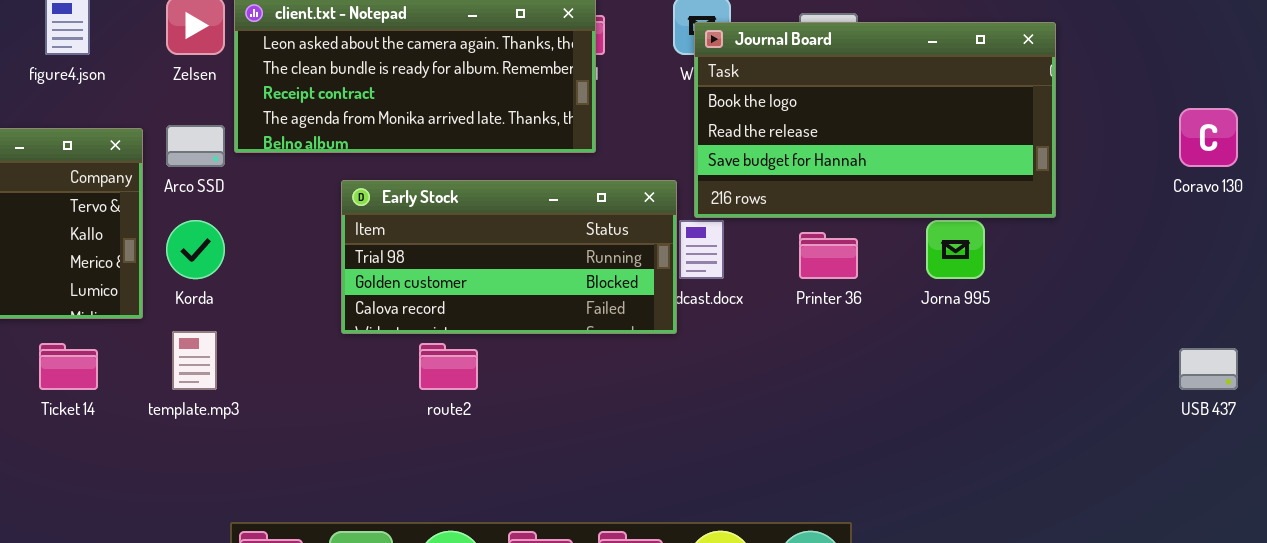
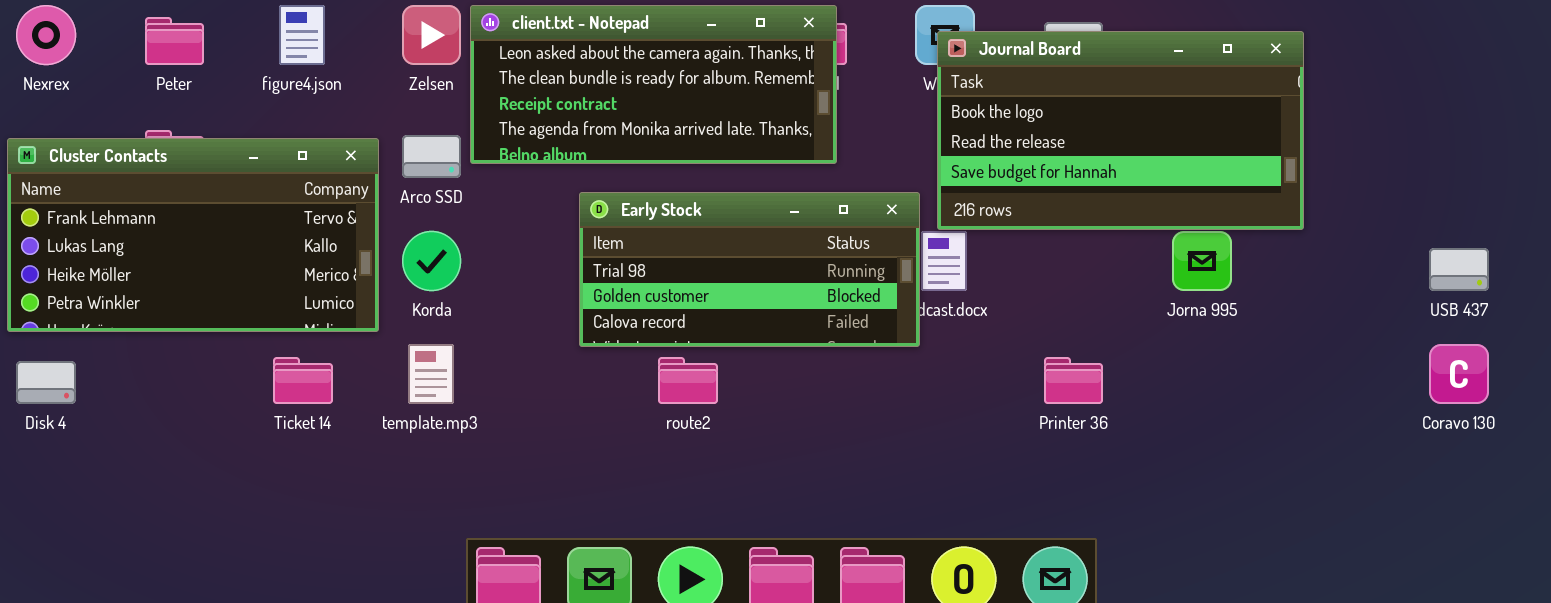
Coravo 130: [1179,108,1238,167] -> [1429,344,1489,404], moved
Printer 36: [799,232,858,279] -> [1044,357,1103,404], moved
USB 437: [1179,348,1238,390] -> [1429,248,1489,291], moved

